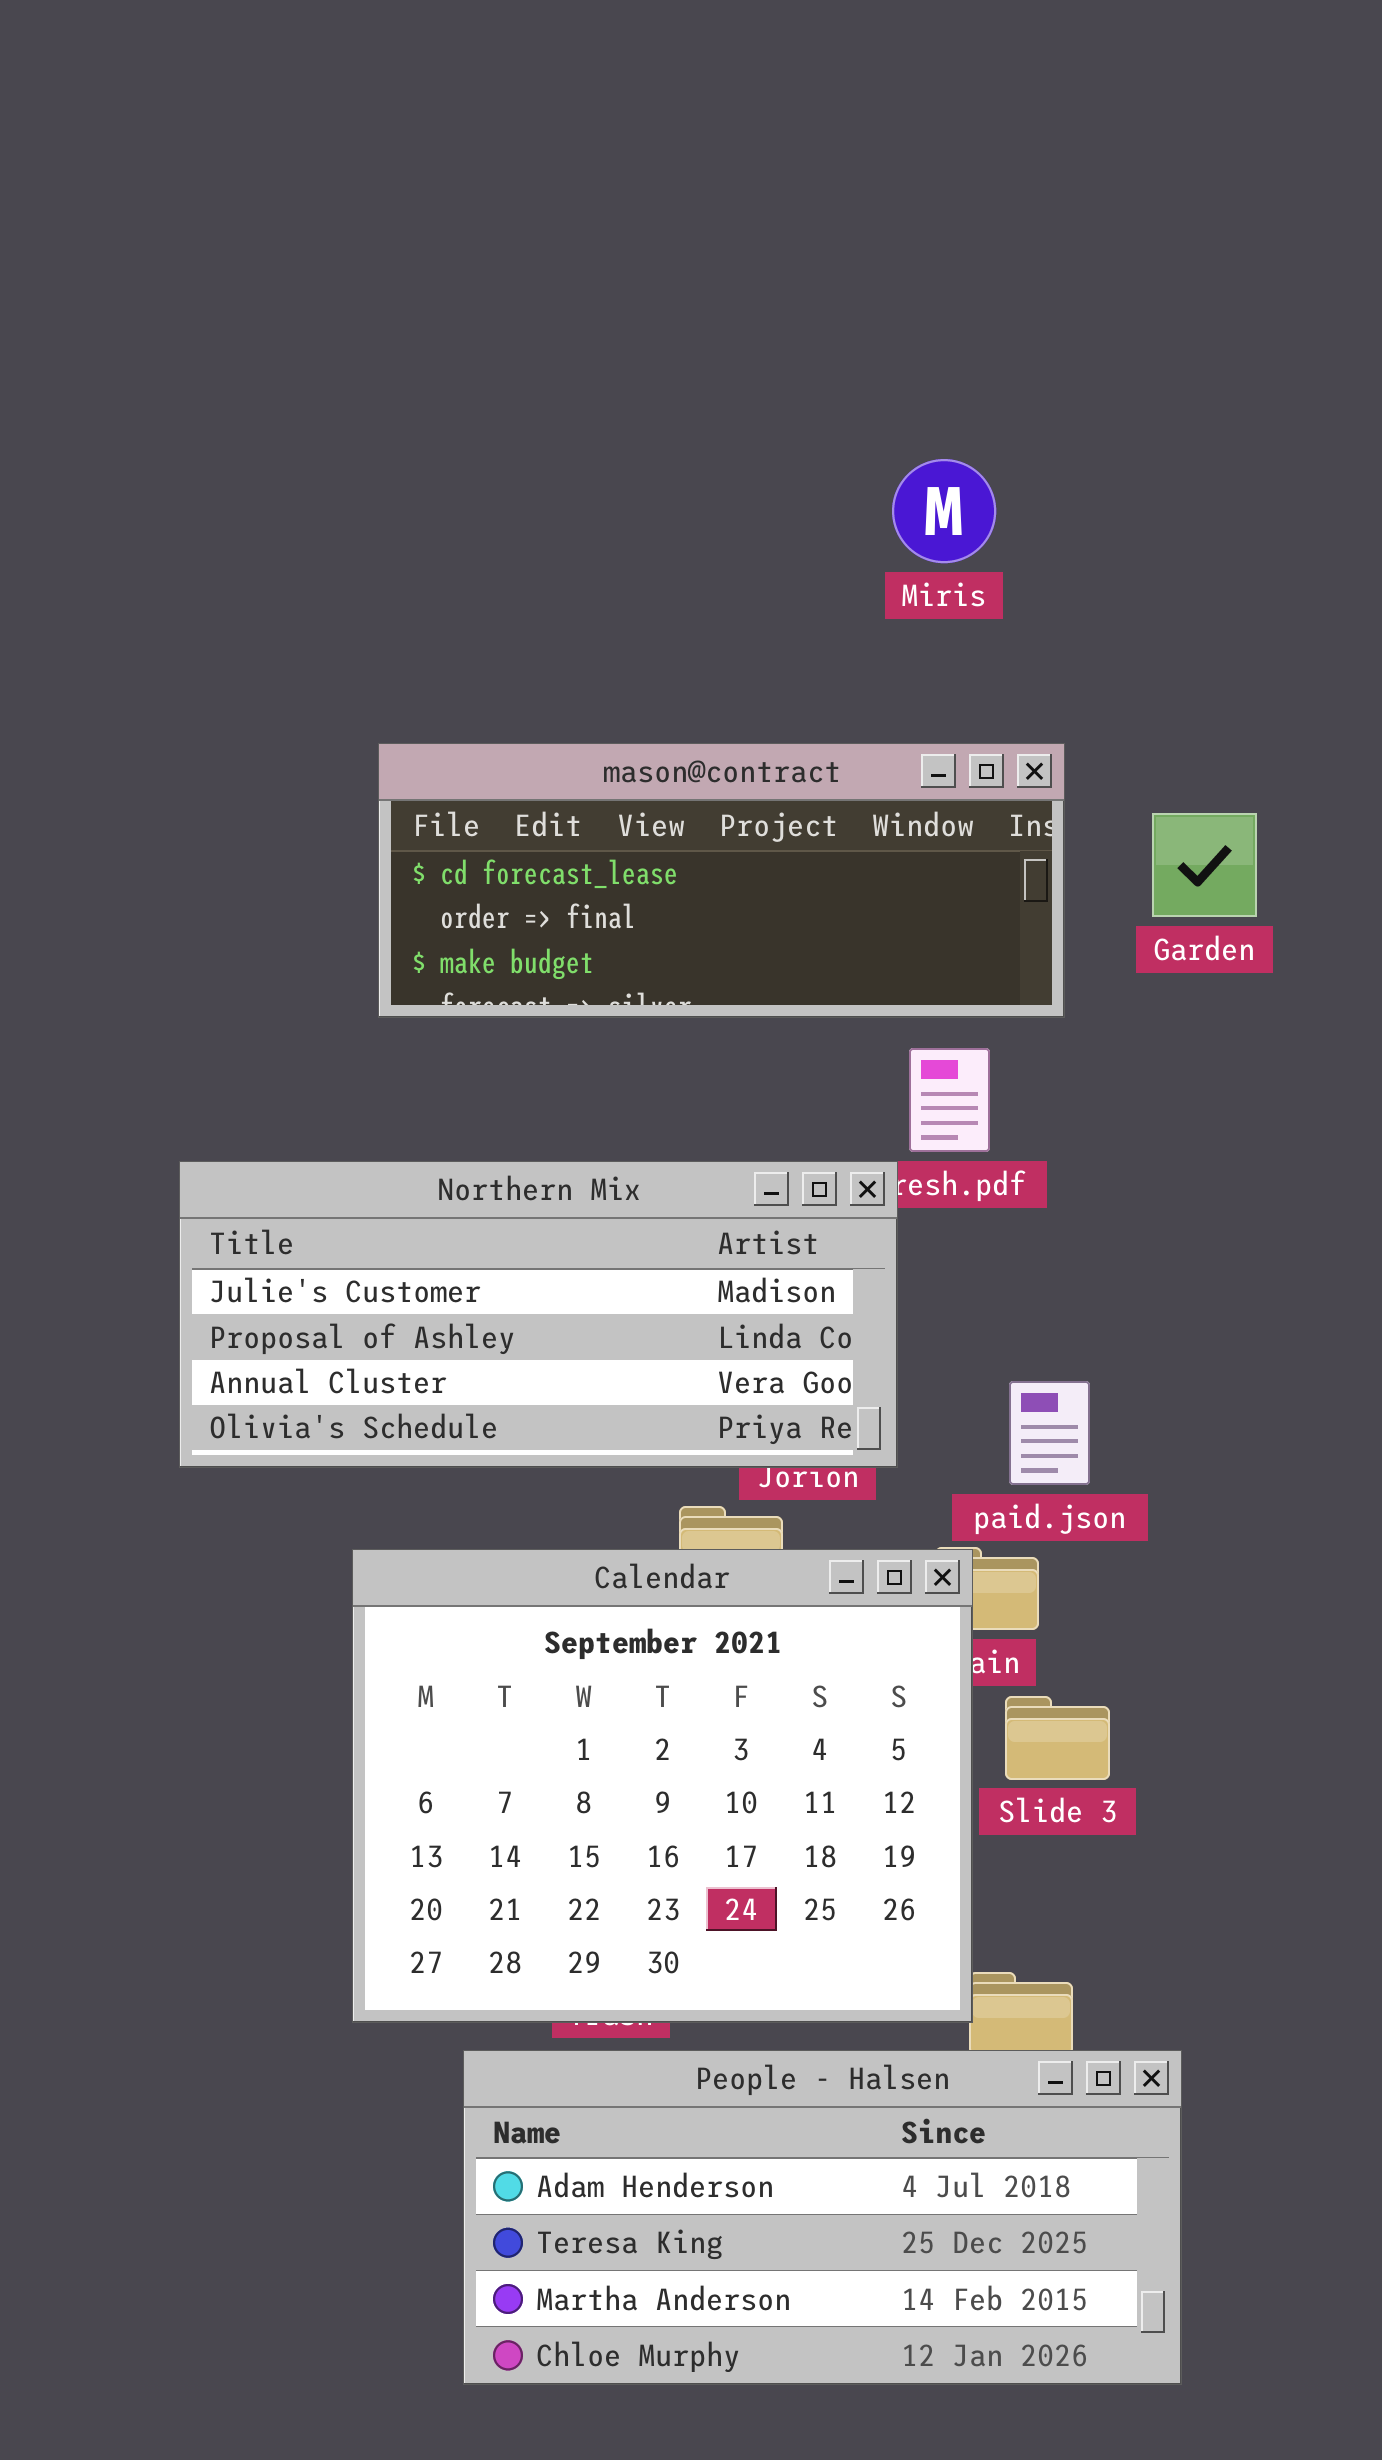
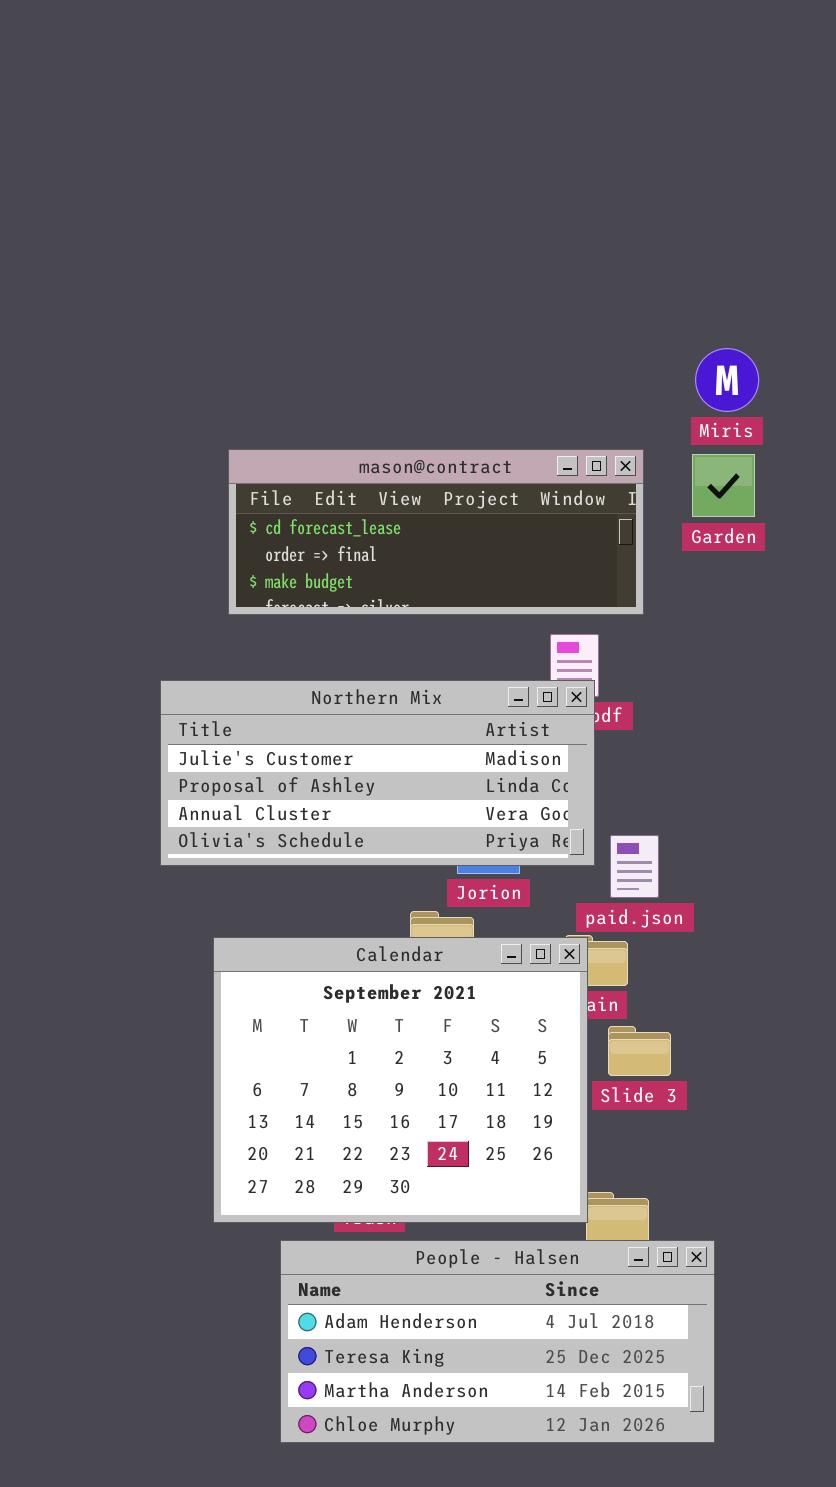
Miris: [892,459,996,563] -> [695,348,759,412], moved
Garden: [1152,813,1257,917] -> [692,454,755,517], moved
Northern Mix: [179,1161,898,1468] -> [160,680,595,866], moved

